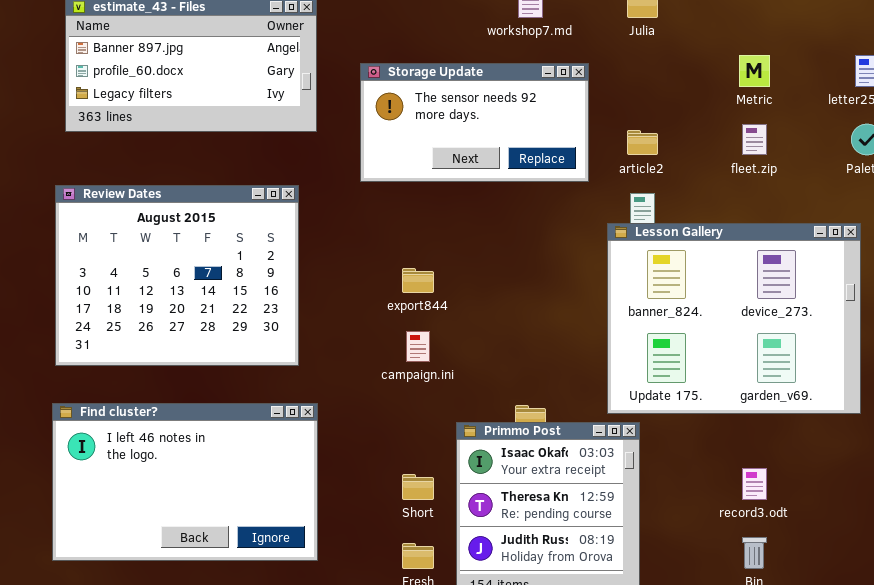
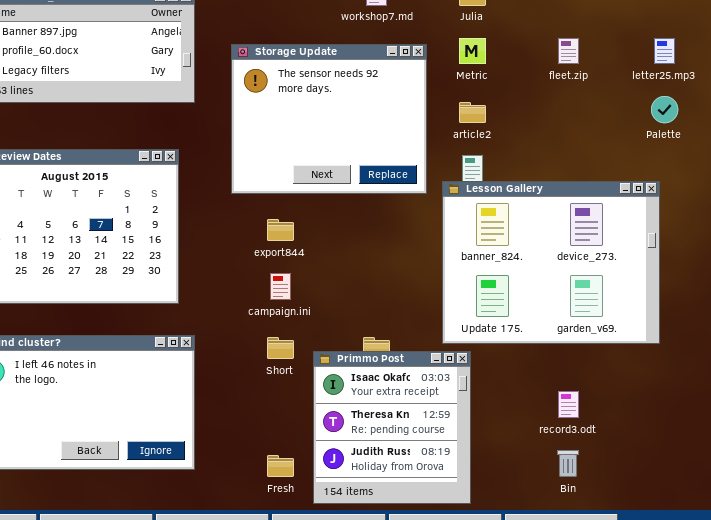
Metric: [739,55,770,87] -> [459,38,486,64], moved
Storage Update: [360,63,589,182] -> [231,44,427,194], resized
fleet.zip: [742,124,767,155] -> [558,38,579,64], moved
Short: [402,474,434,500] -> [267,337,294,359], moved

